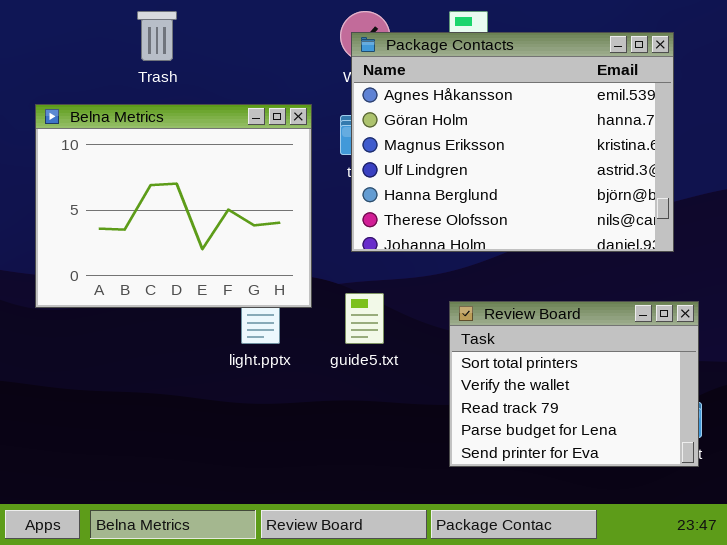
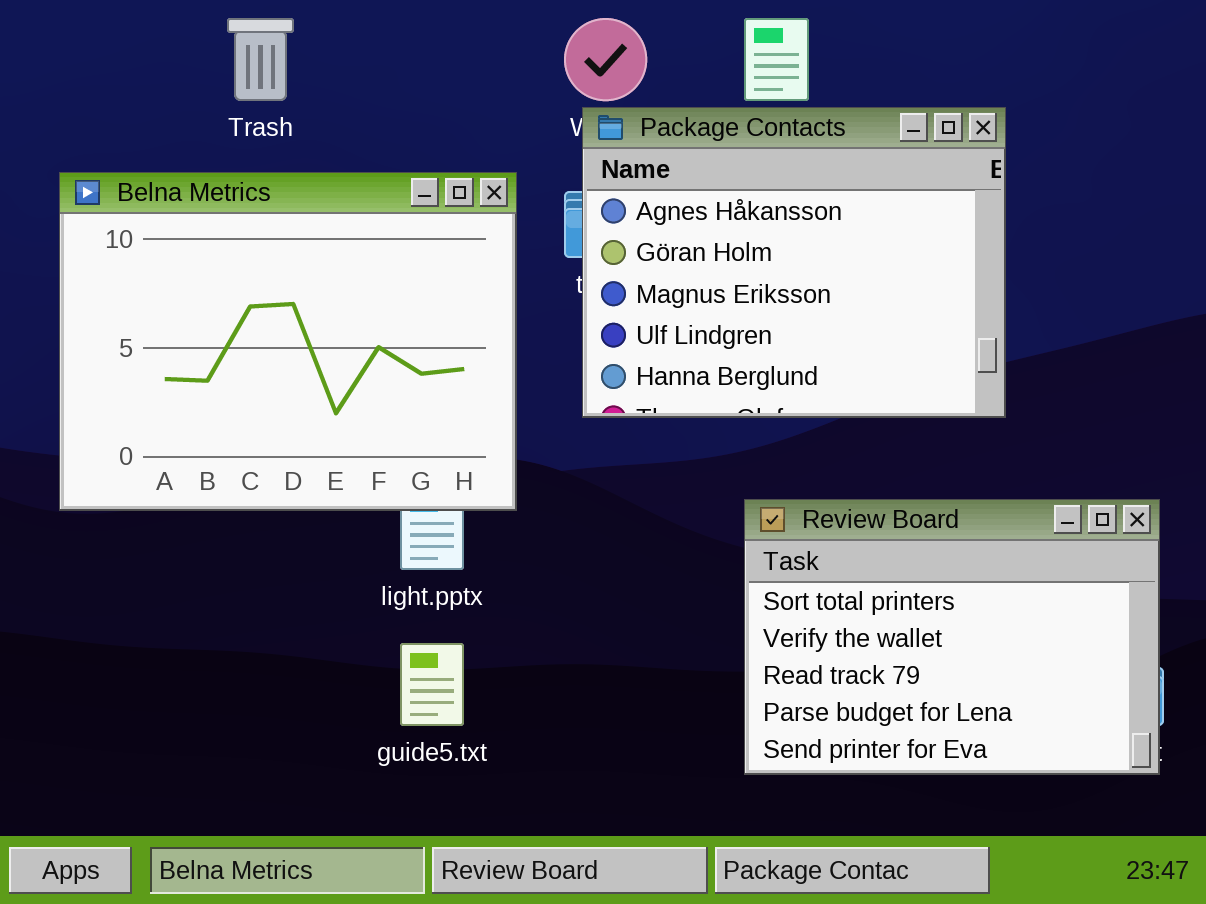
Package Contacts: [351,32,674,252] -> [582,107,1006,418], resized
guide5.txt: [345,293,384,344] -> [400,643,464,726], moved

